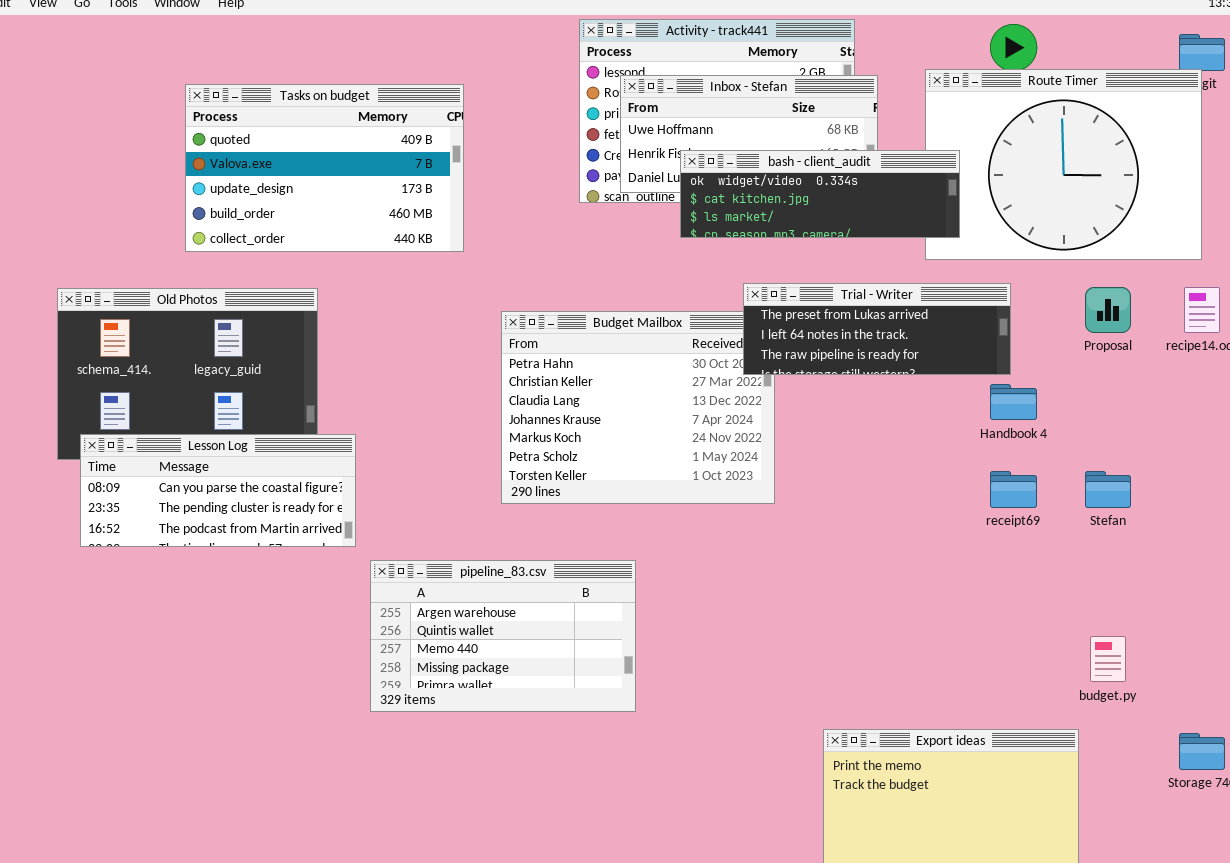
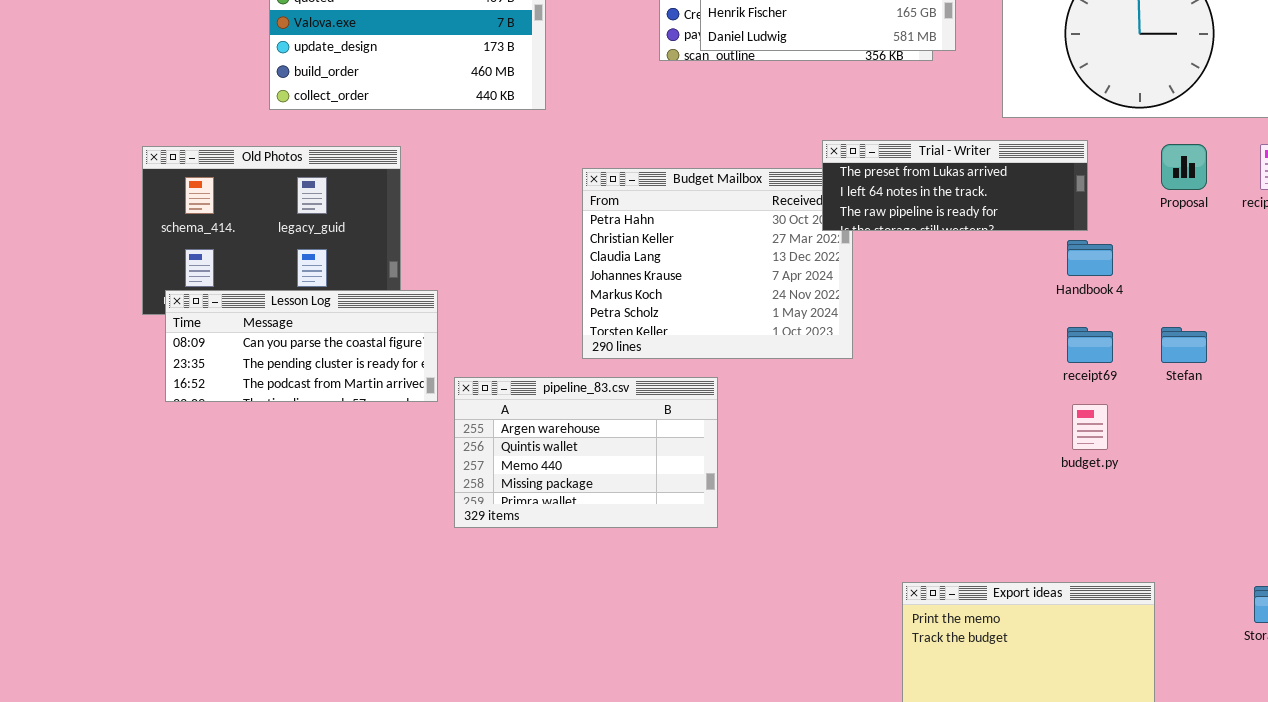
bash - client_audit: [680,150,960,238] -> none, closed
pipeline_83.csv: [370,560,636,712] -> [454,377,718,528], moved
budget.py: [1090,636,1126,682] -> [1072,404,1108,450], moved

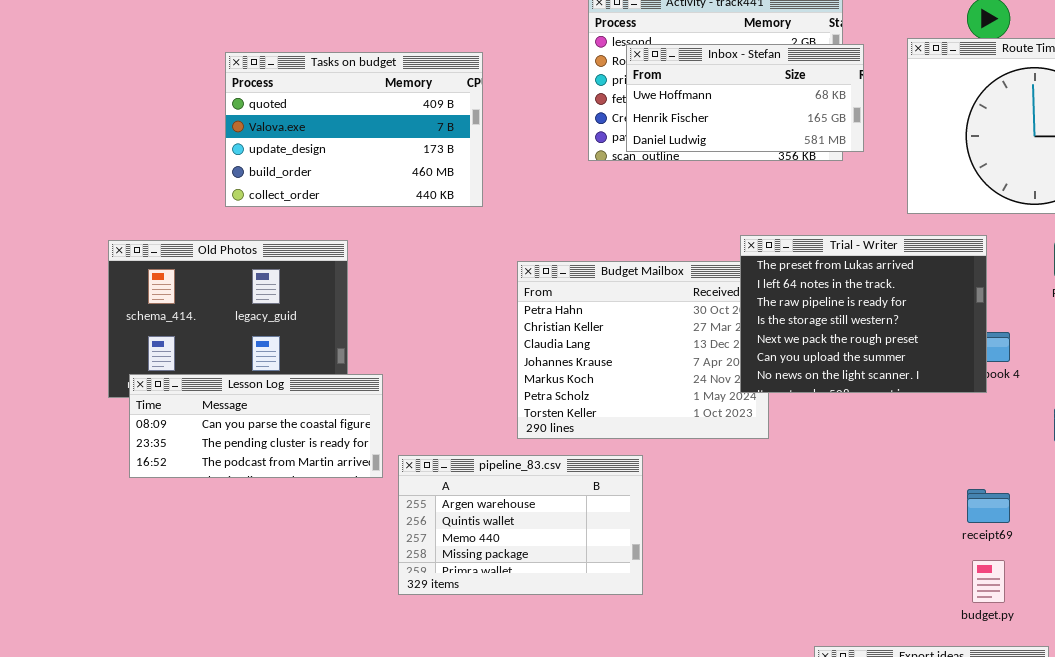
Trial - Writer: [822,140,1088,231] -> [740,235,987,393], resized
receipt69: [1067,327,1113,363] -> [967,489,1010,523], moved
budget.py: [1072,404,1108,450] -> [972,560,1005,603], moved

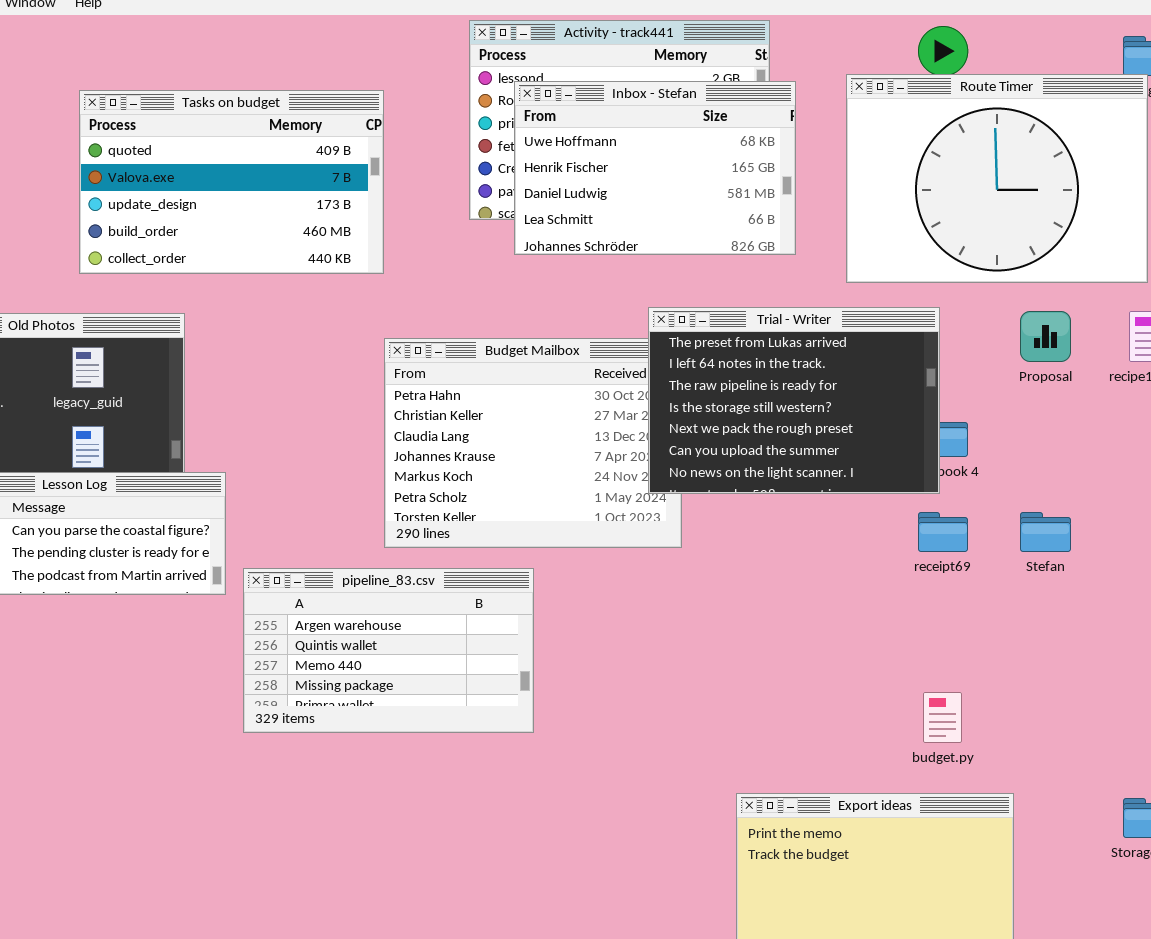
Inbox - Stefan: [626,44,864,152] -> [514,81,796,255], resized
Tasks on budget: [225,52,483,207] -> [79,90,384,274], moved
receipt69: [967,489,1010,523] -> [918,512,968,552], moved

